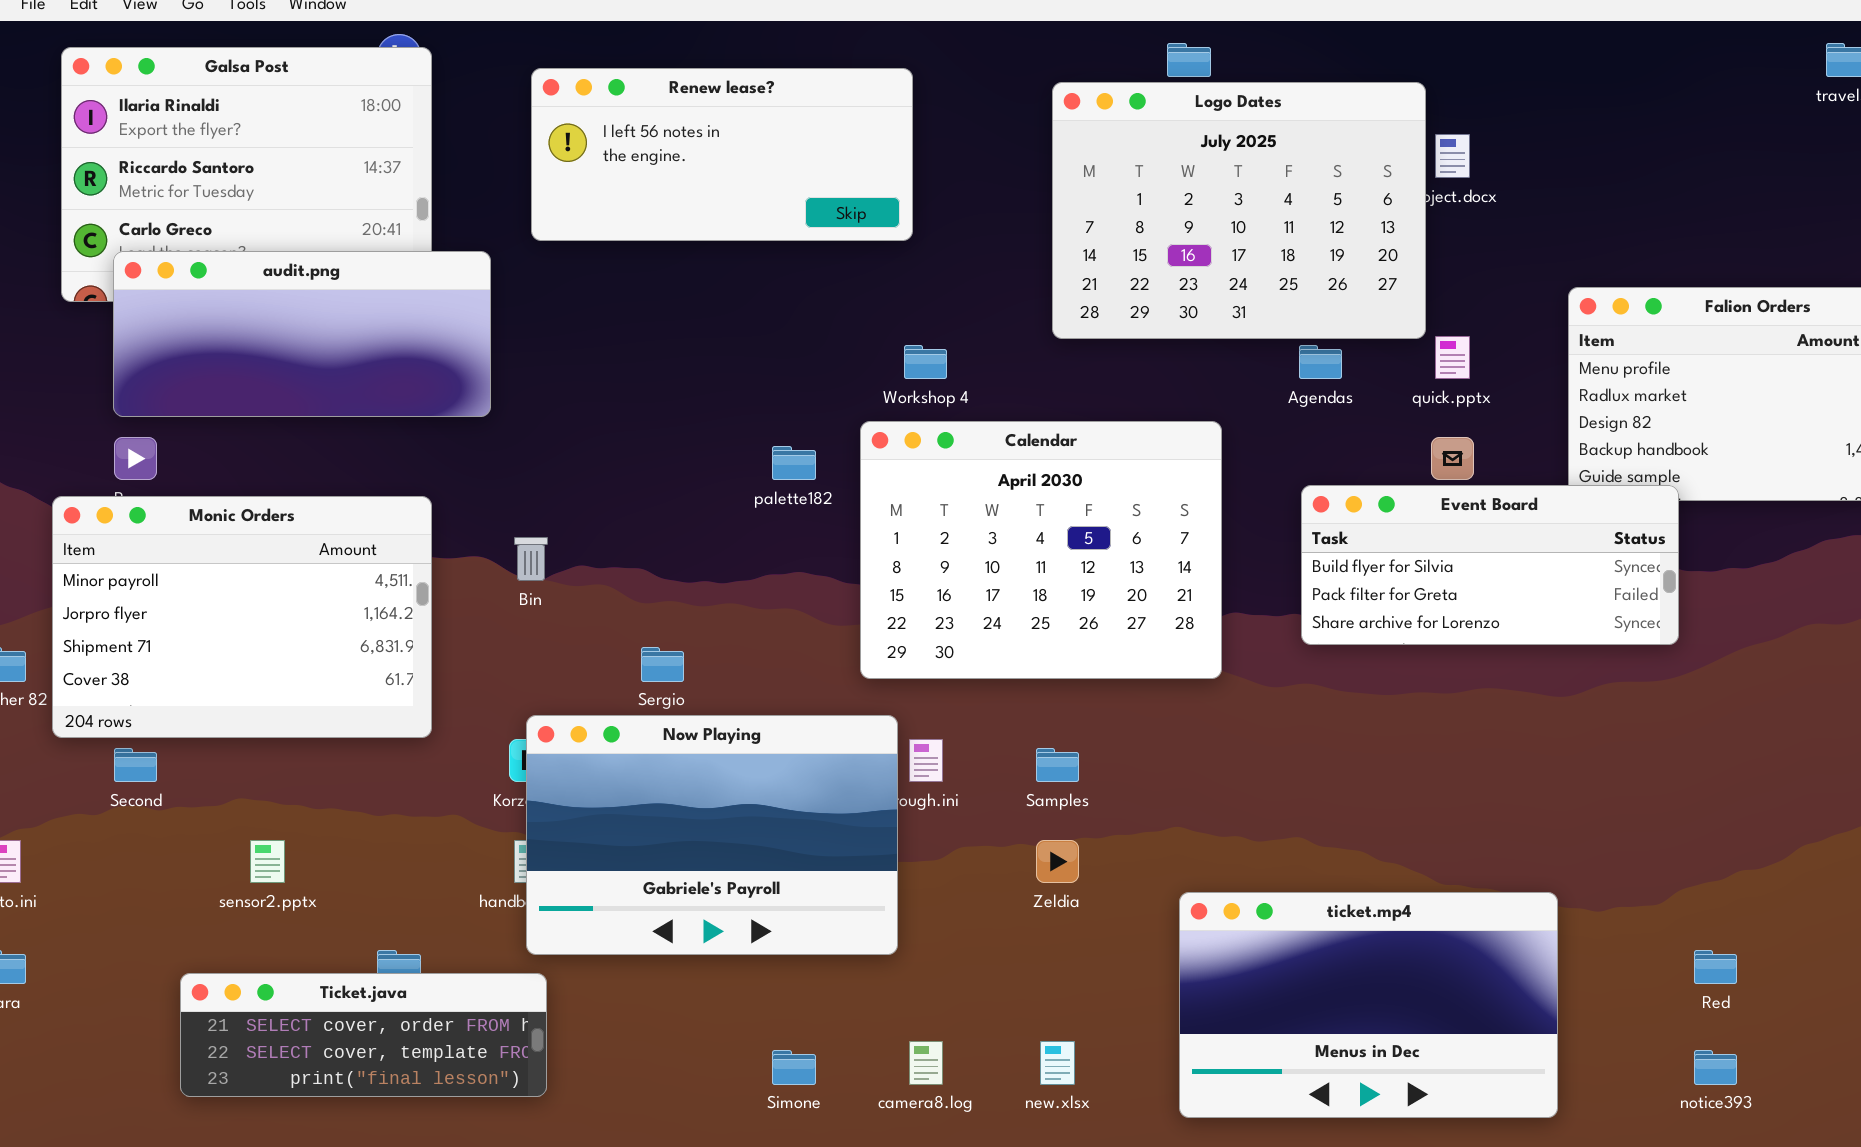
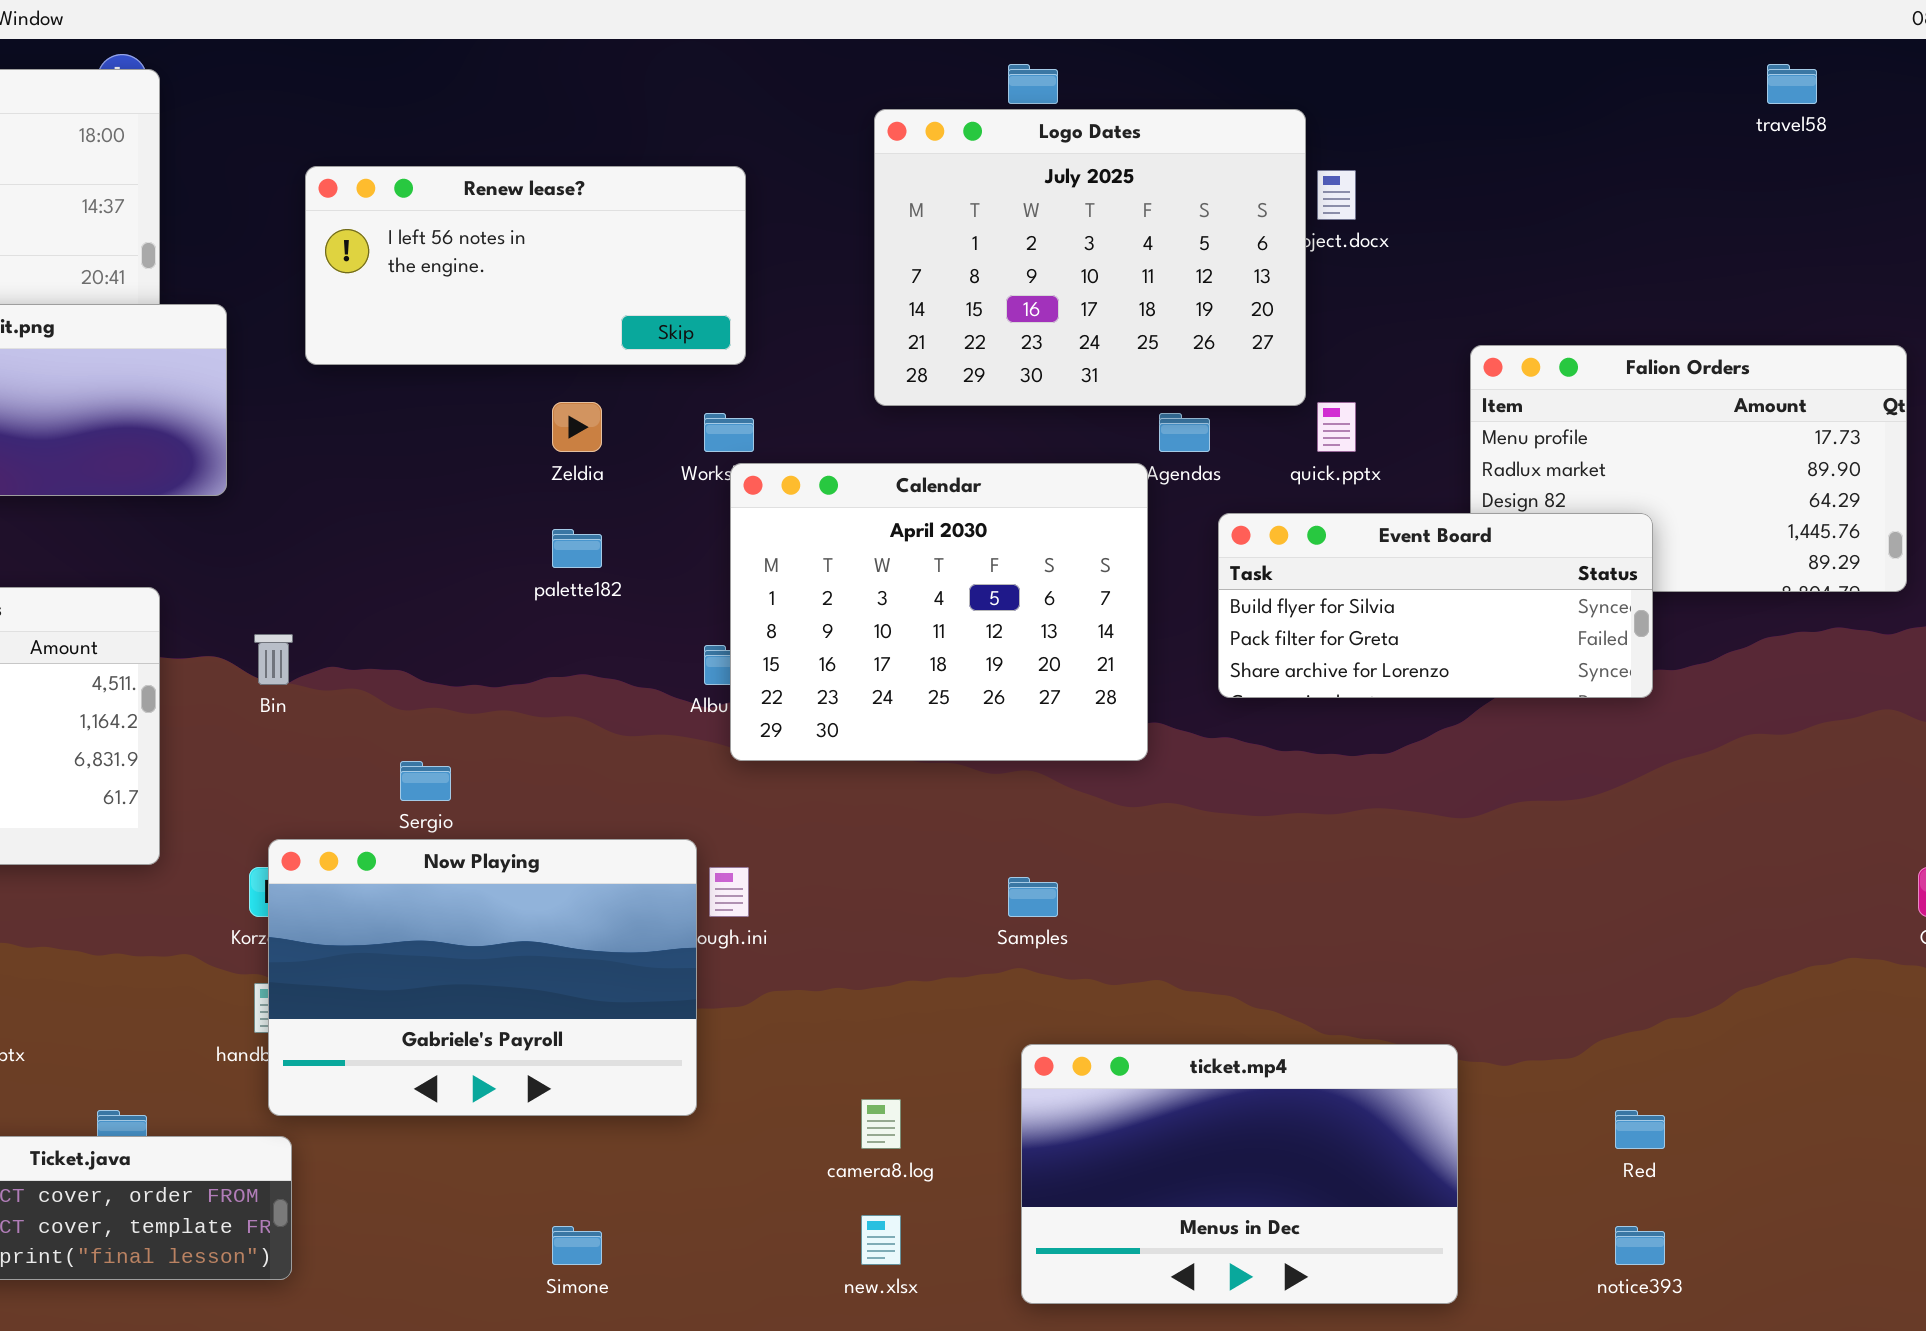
Renew lease?: [531,68,913,241] -> [305,166,746,365], moved
Calendar: [860,421,1222,679] -> [730,463,1148,761], moved
Event Board: [1301,485,1679,645] -> [1218,513,1653,698], moved
Samples: [1036,748,1079,782] -> [1008,877,1058,917], moved
Zeldia: [1036,840,1079,883] -> [552,402,602,452], moved
camera8.log: [909,1041,943,1085] -> [861,1099,901,1149], moved

